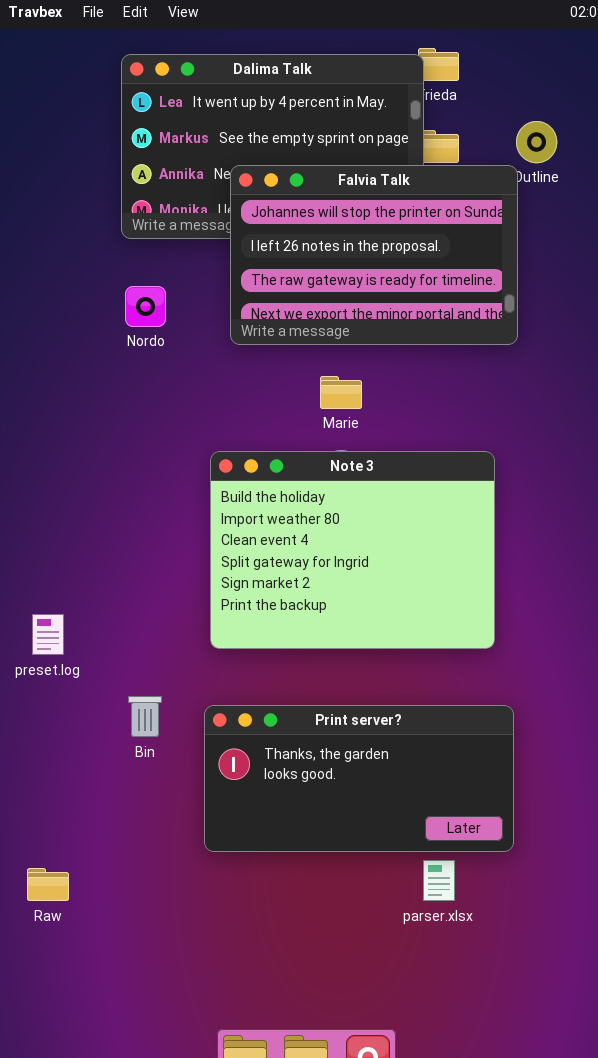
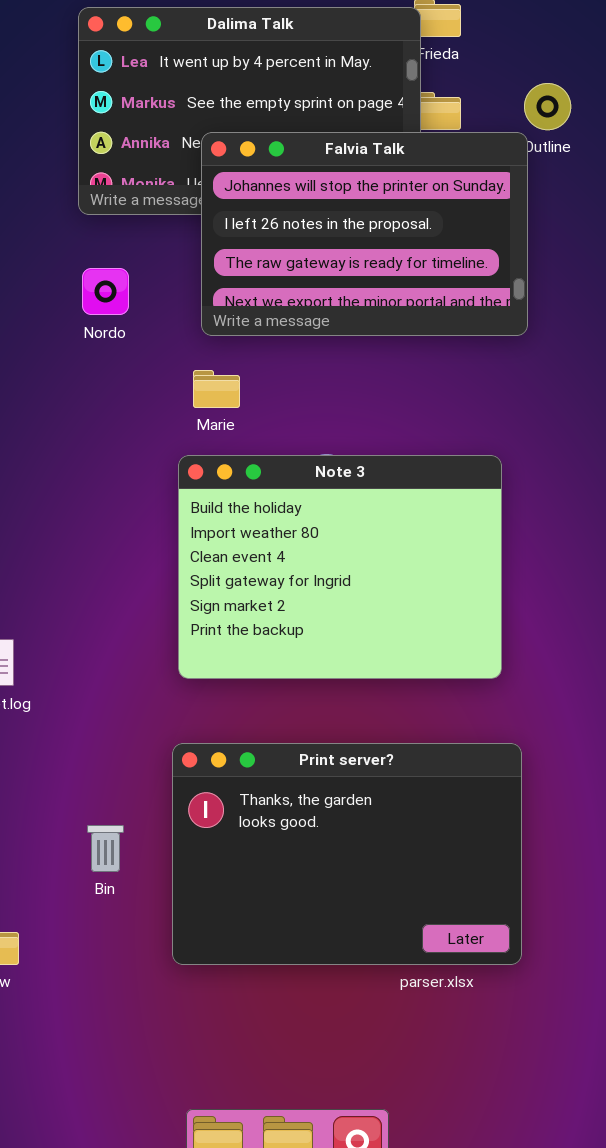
Marie: [320,376,362,409] -> [193,370,240,408], moved
Bin: [128,696,162,737] -> [87,825,124,872], moved
Print server?: [204,705,514,852] -> [172,743,522,965], resized

